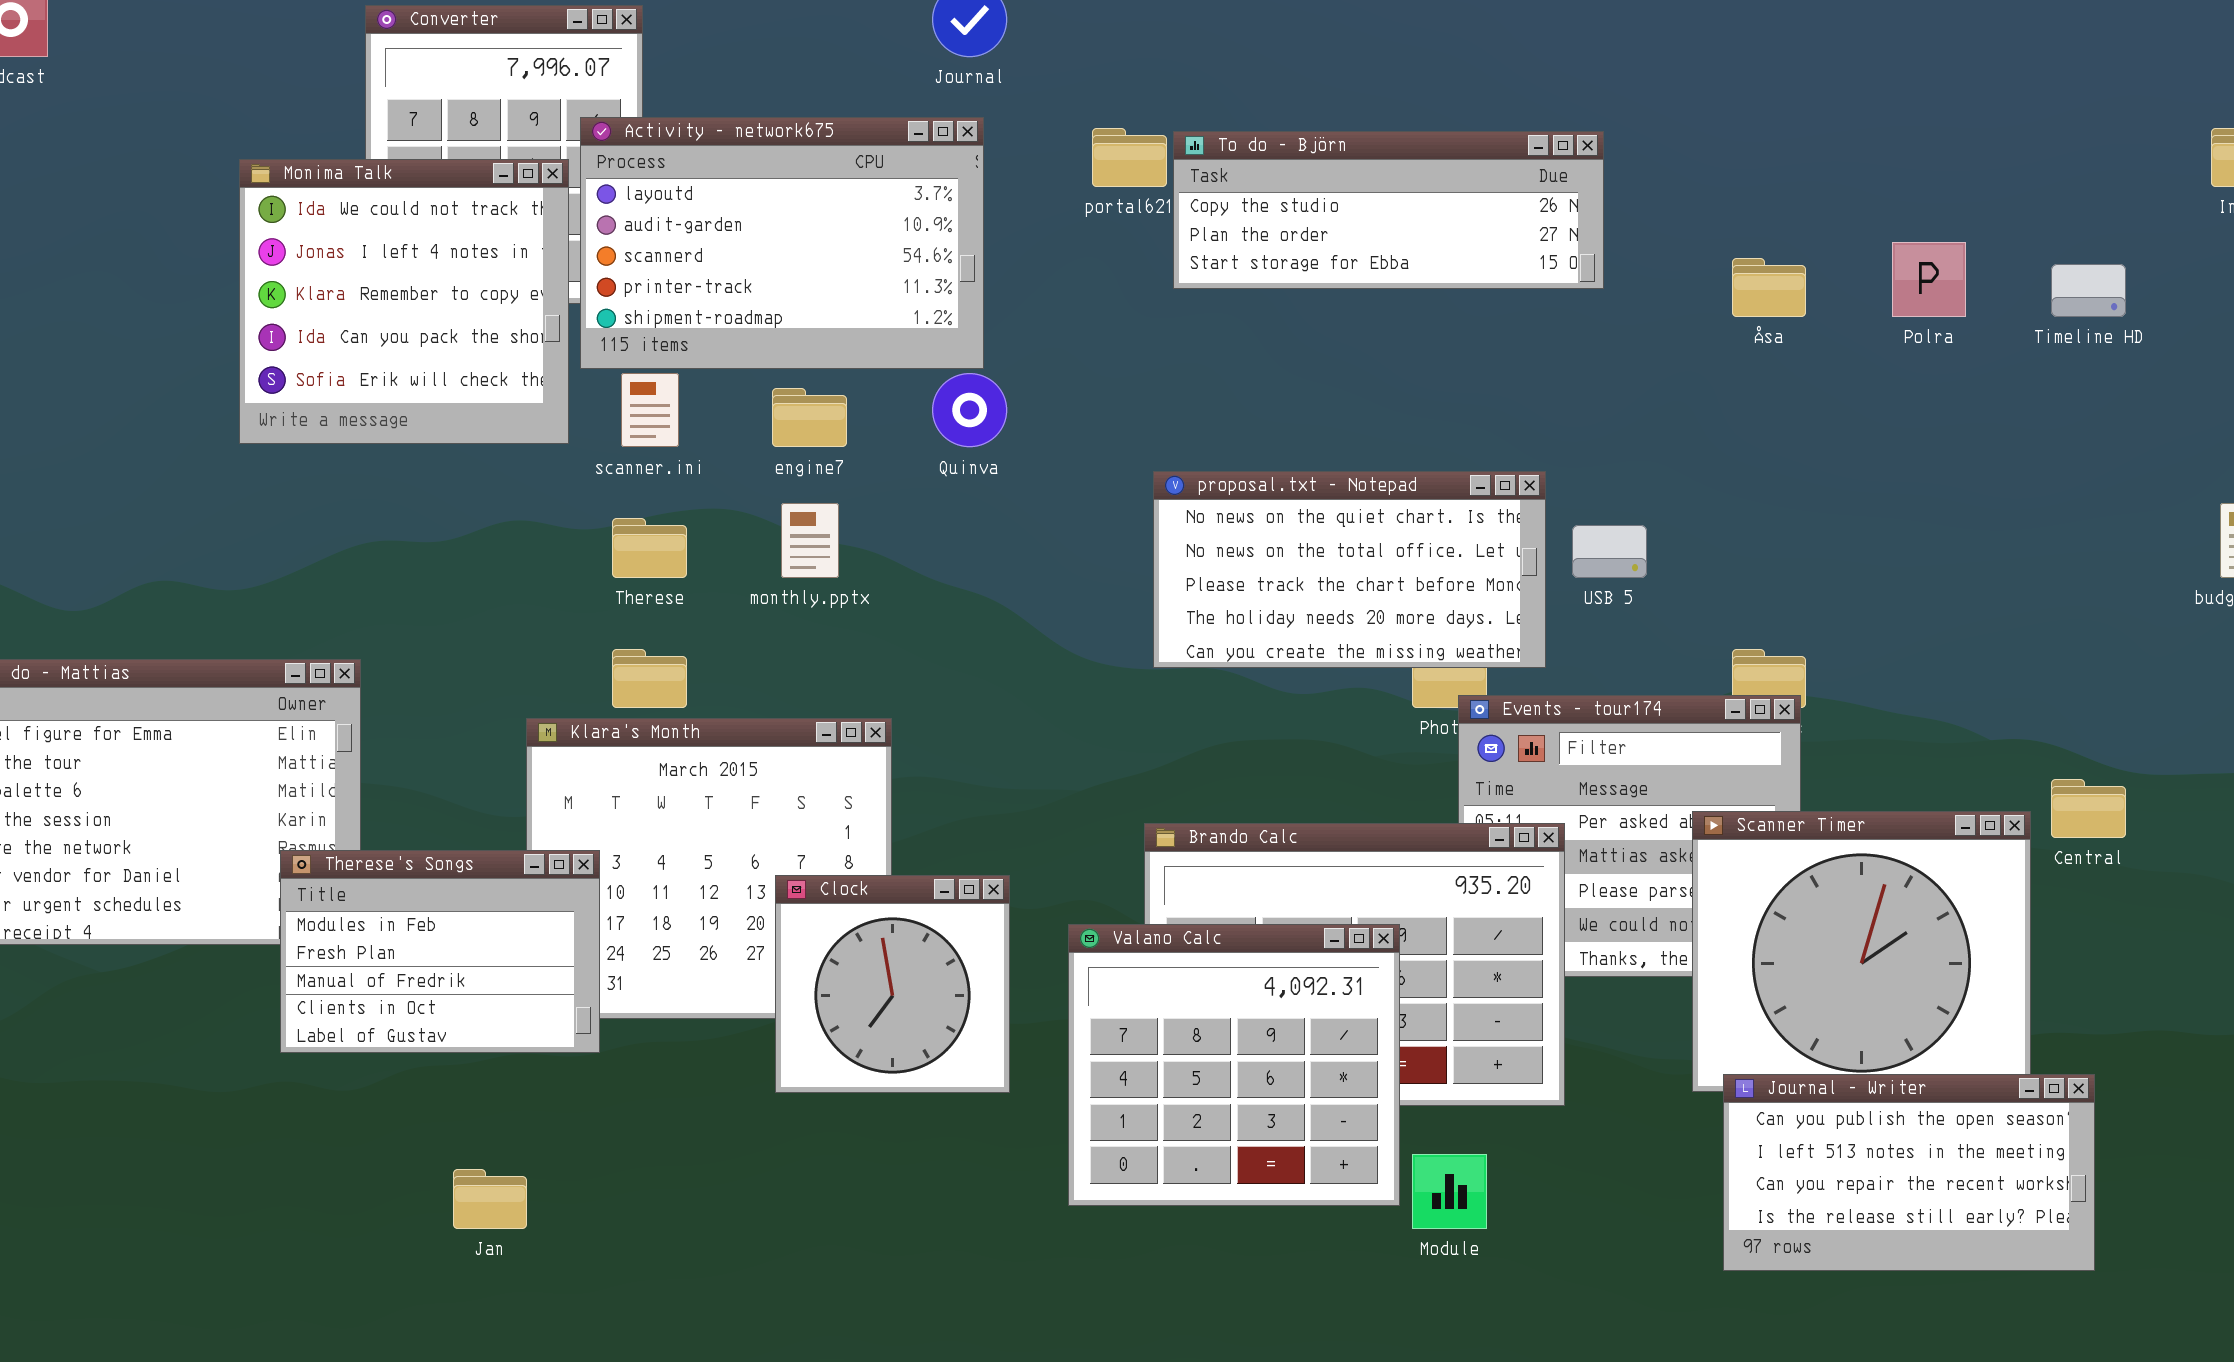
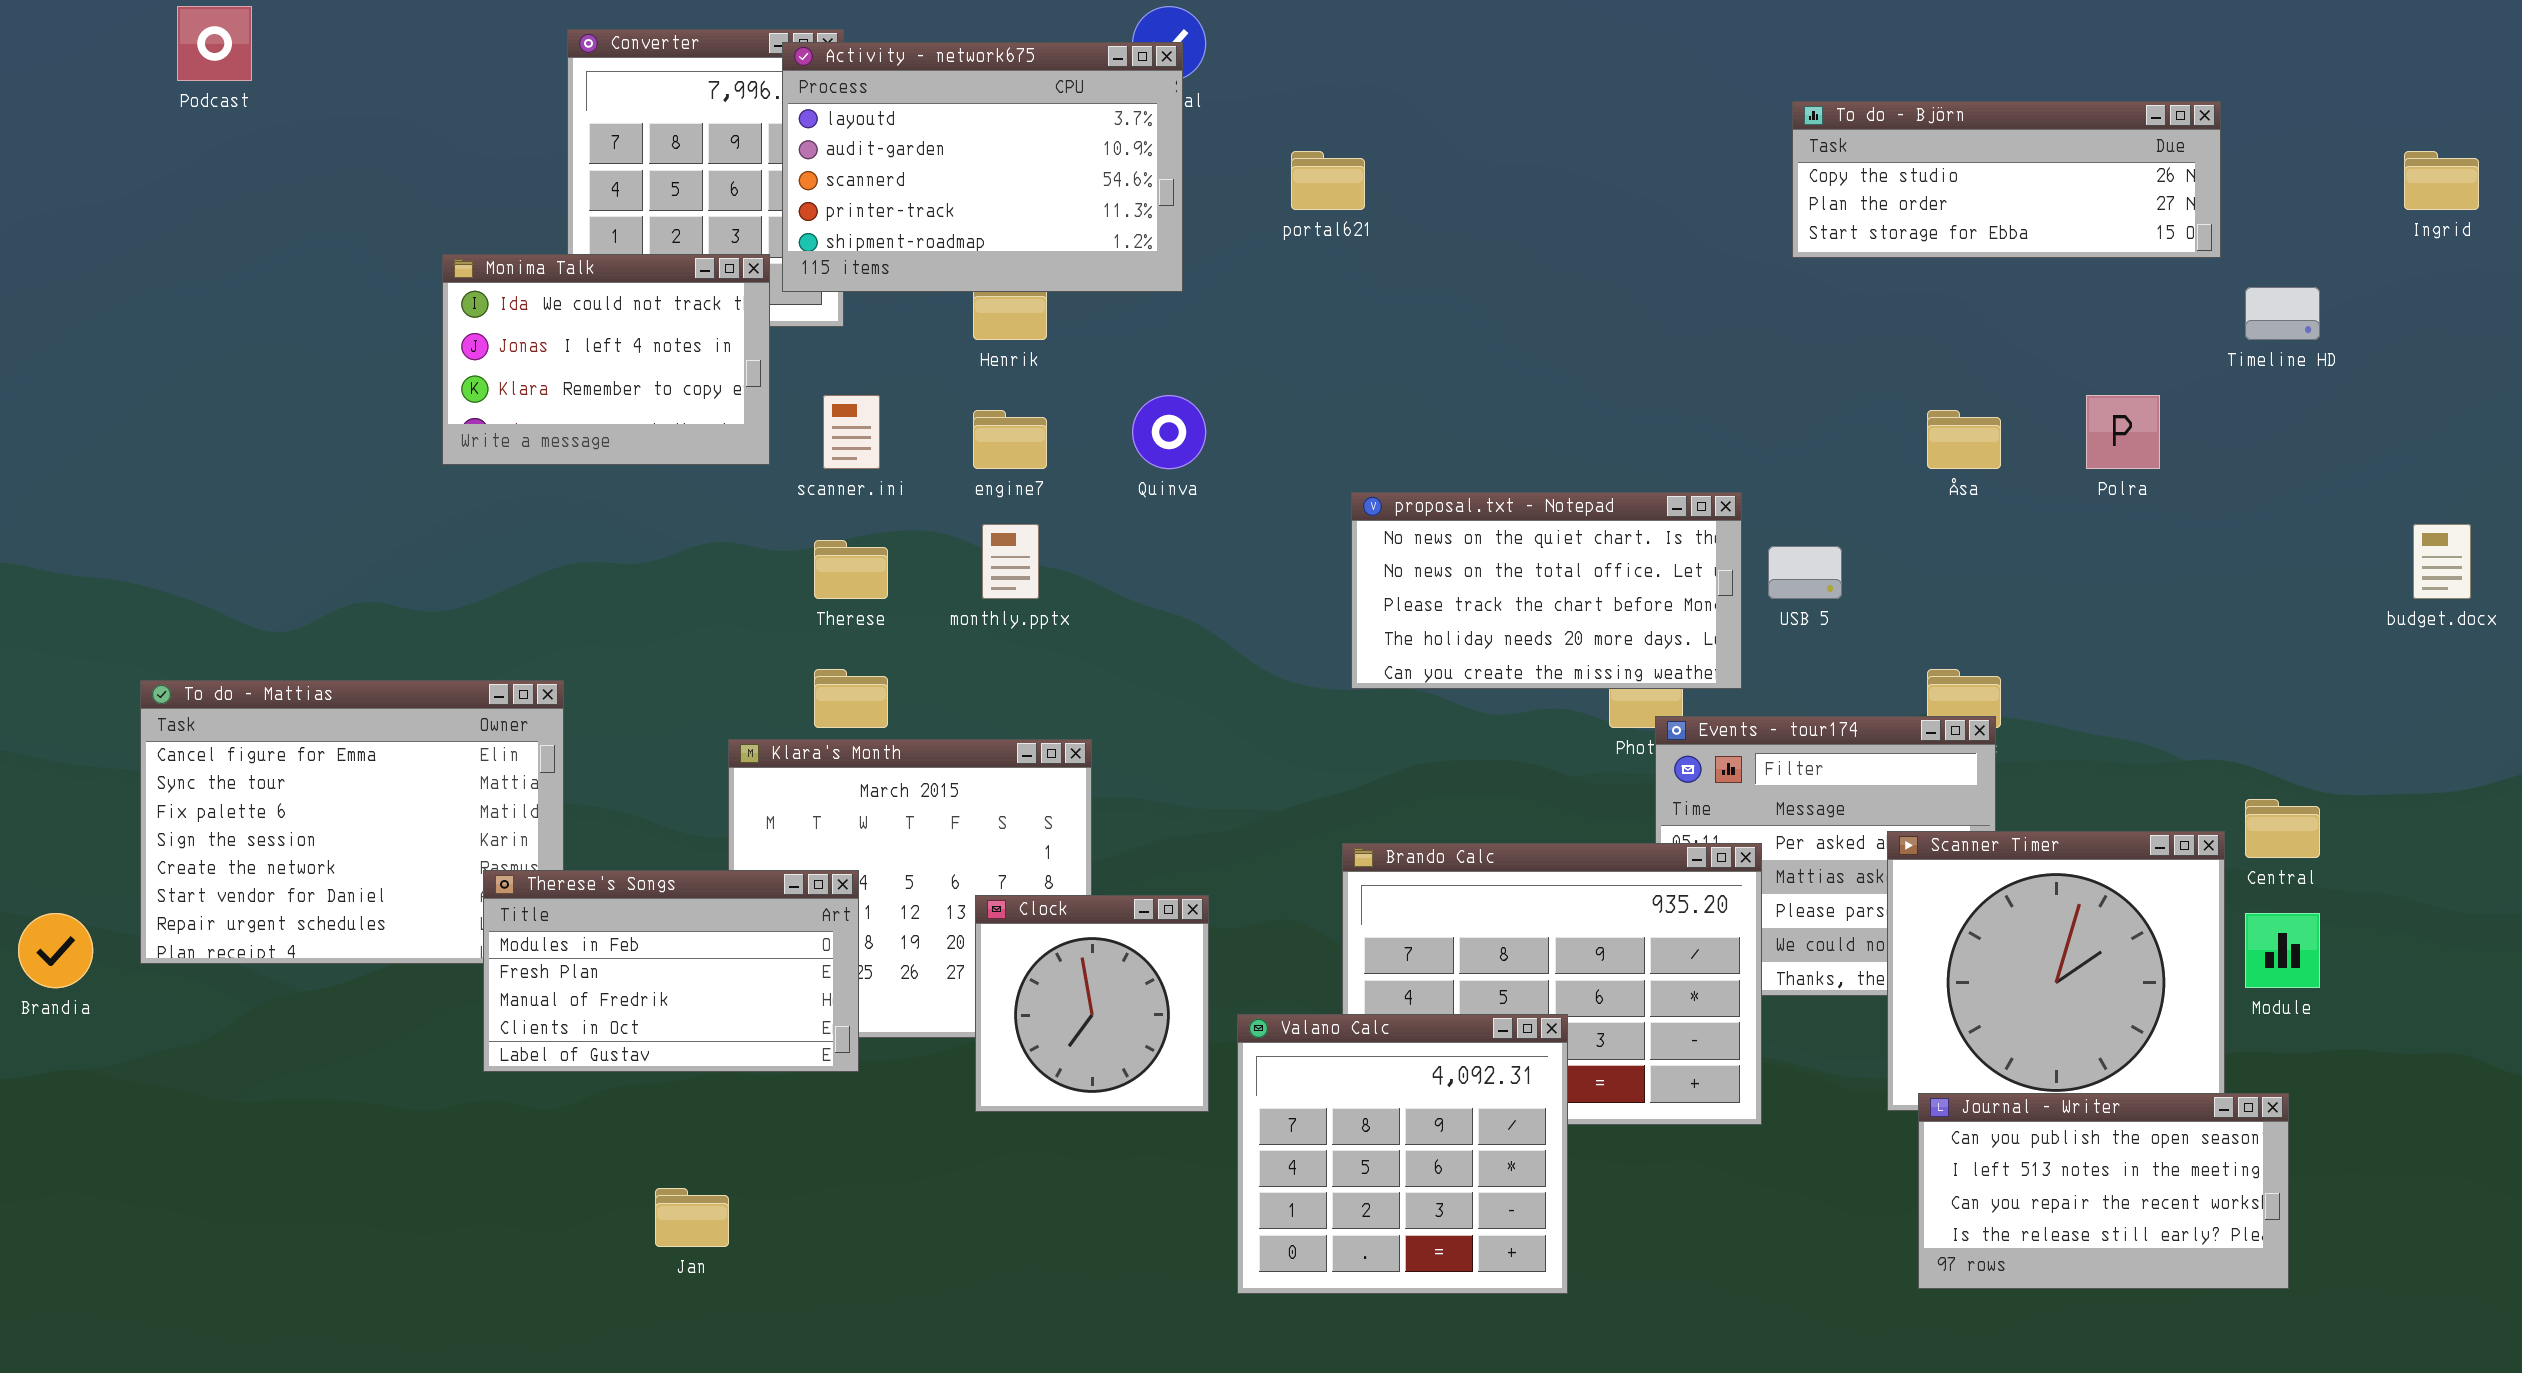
Activity - network675: [580,117,984,369] -> [782,42,1183,292], moved
To do - Björn: [1173,131,1604,289] -> [1792,101,2221,258], moved
Monima Talk: [239,159,569,444] -> [442,254,770,465], resized
Polra: [1892,242,1966,317] -> [2086,395,2160,469], moved
Åsa: [1732,258,1806,317] -> [1927,410,2001,469], moved
Therese's Songs: [280,850,600,1053] -> [483,870,859,1072], resized
Valano Calc: [1068,924,1400,1206] -> [1237,1014,1568,1294], moved
Module: [1412,1154,1487,1229] -> [2245,913,2320,988], moved

